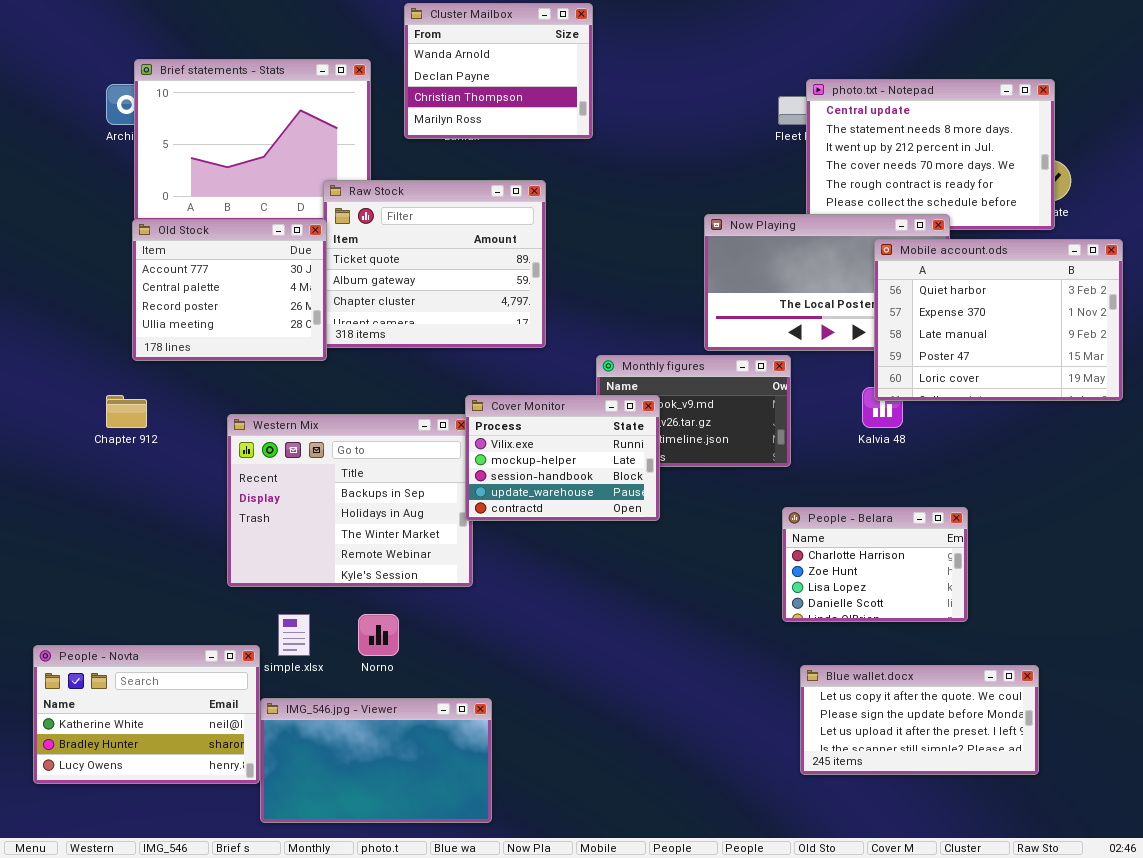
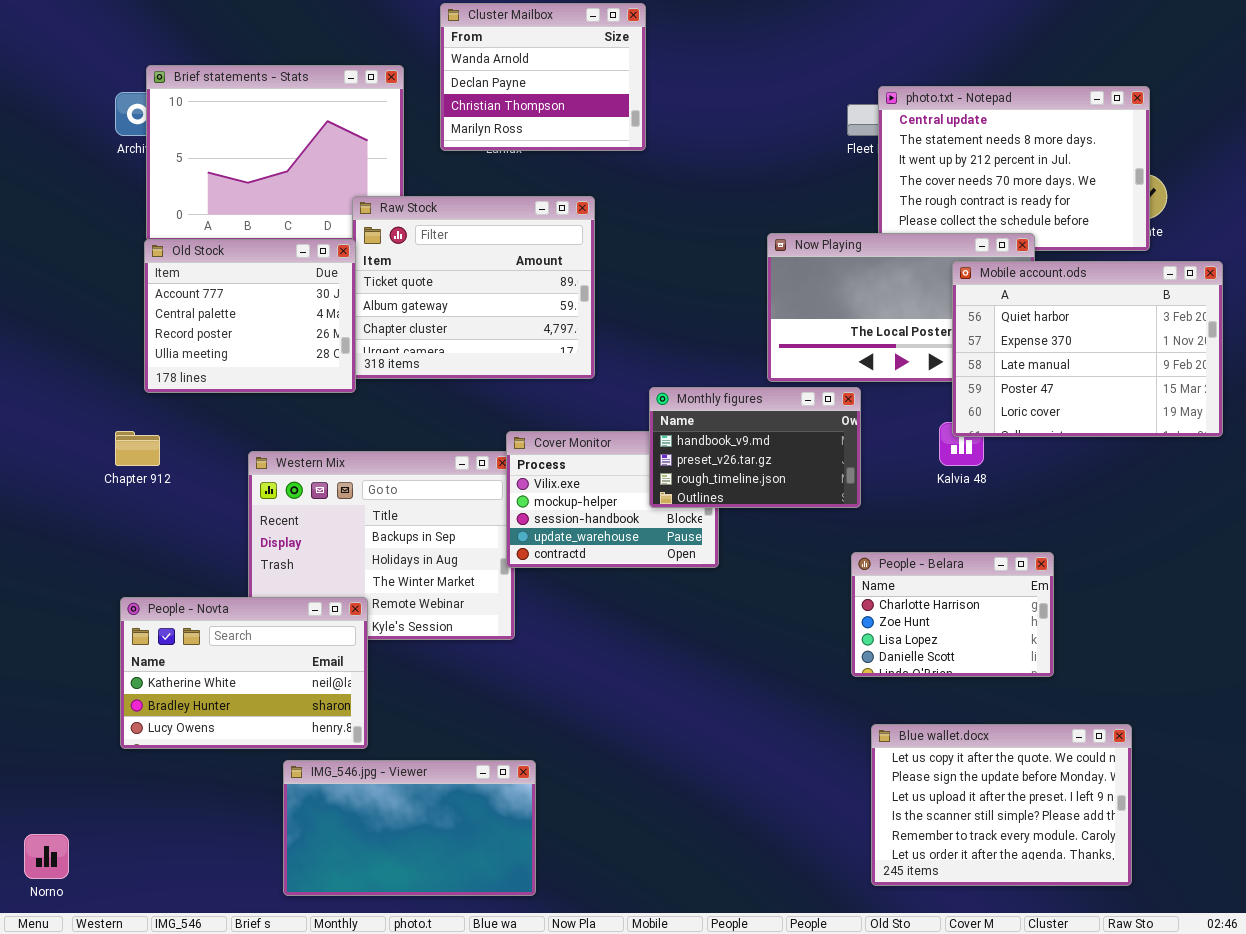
Monthly figures: [596,355,791,467] -> [649,387,861,508], raised
Norno: [358,614,399,656] -> [24,834,69,879], moved
People - Novta: [33,645,260,784] -> [120,597,368,749], moved
Blue wallet.docx: [800,665,1039,775] -> [871,724,1132,886], resized

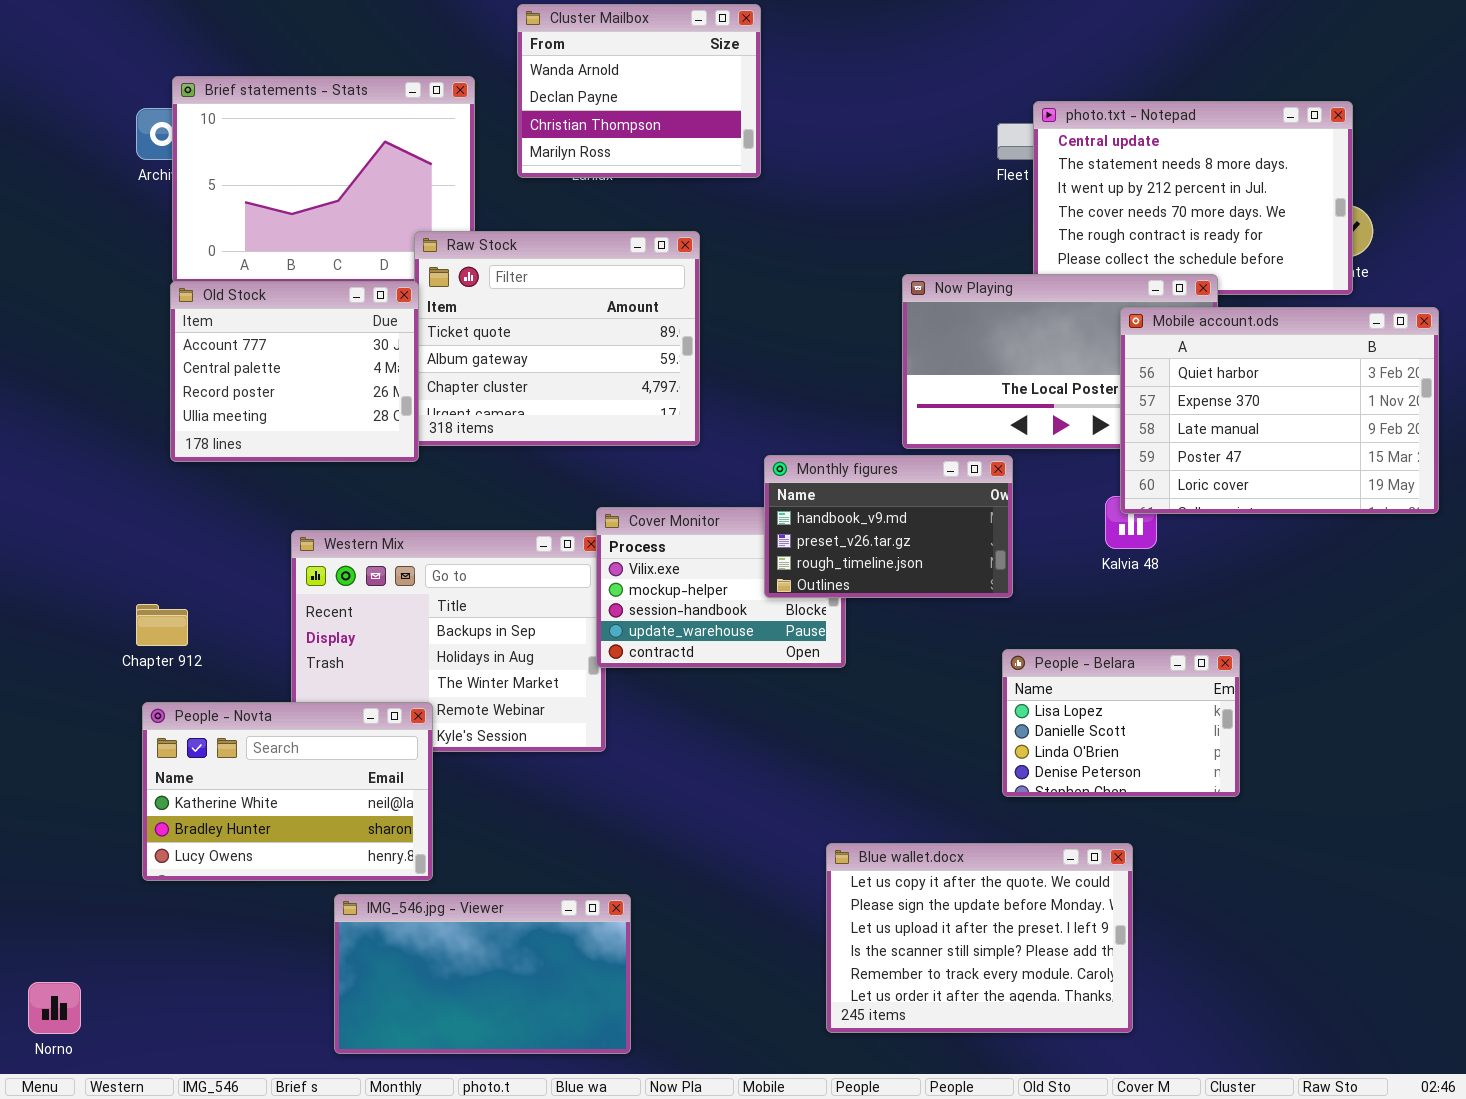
Chapter 912: [115,431,160,466] -> [136,604,188,646], moved
People - Belara: [851,552,1054,677] -> [1002,649,1240,797], scrolled down 2 rows
Blue wallet.docx: [871,724,1132,886] -> [826,843,1133,1033], moved

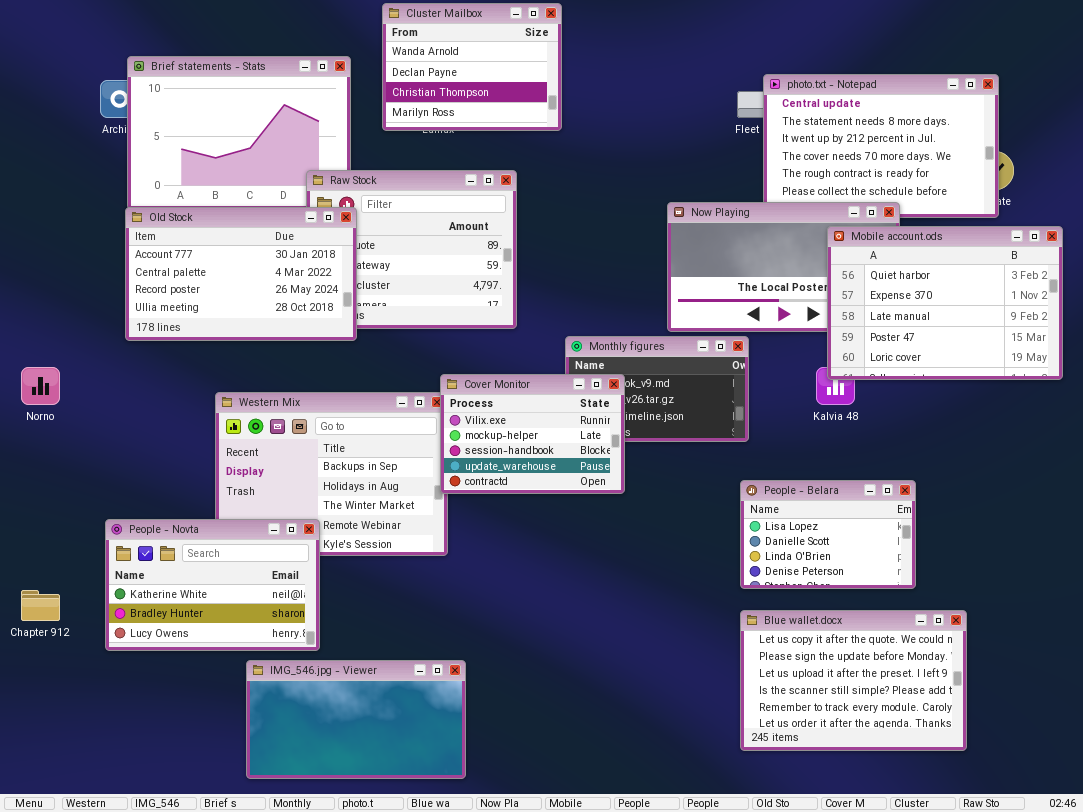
Old Stock: [170,281,419,462] -> [125,207,357,341], resized
Cover Monitor: [596,507,846,668] -> [440,374,625,494], raised
Chapter 912: [136,604,188,646] -> [21,590,60,621], moved
Blue wallet.docx: [826,843,1133,1033] -> [740,610,967,751], moved
Norno: [28,982,81,1034] -> [21,367,60,405], moved

